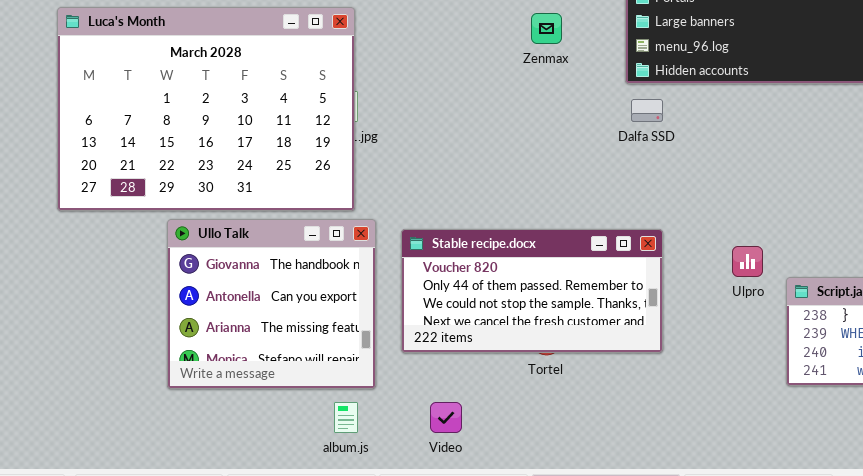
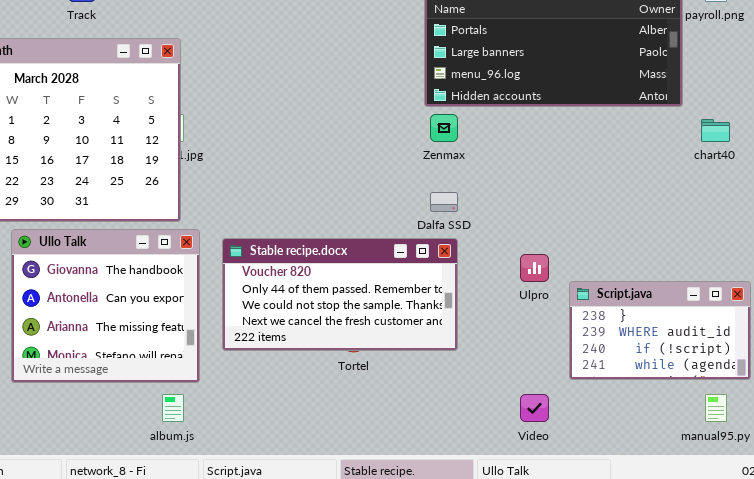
Zenmax: [531,13,562,44] -> [430,114,458,142], moved
Dalfa SSD: [631,99,663,122] -> [430,192,458,212], moved
Video: [430,402,462,433] -> [520,394,549,422], moved

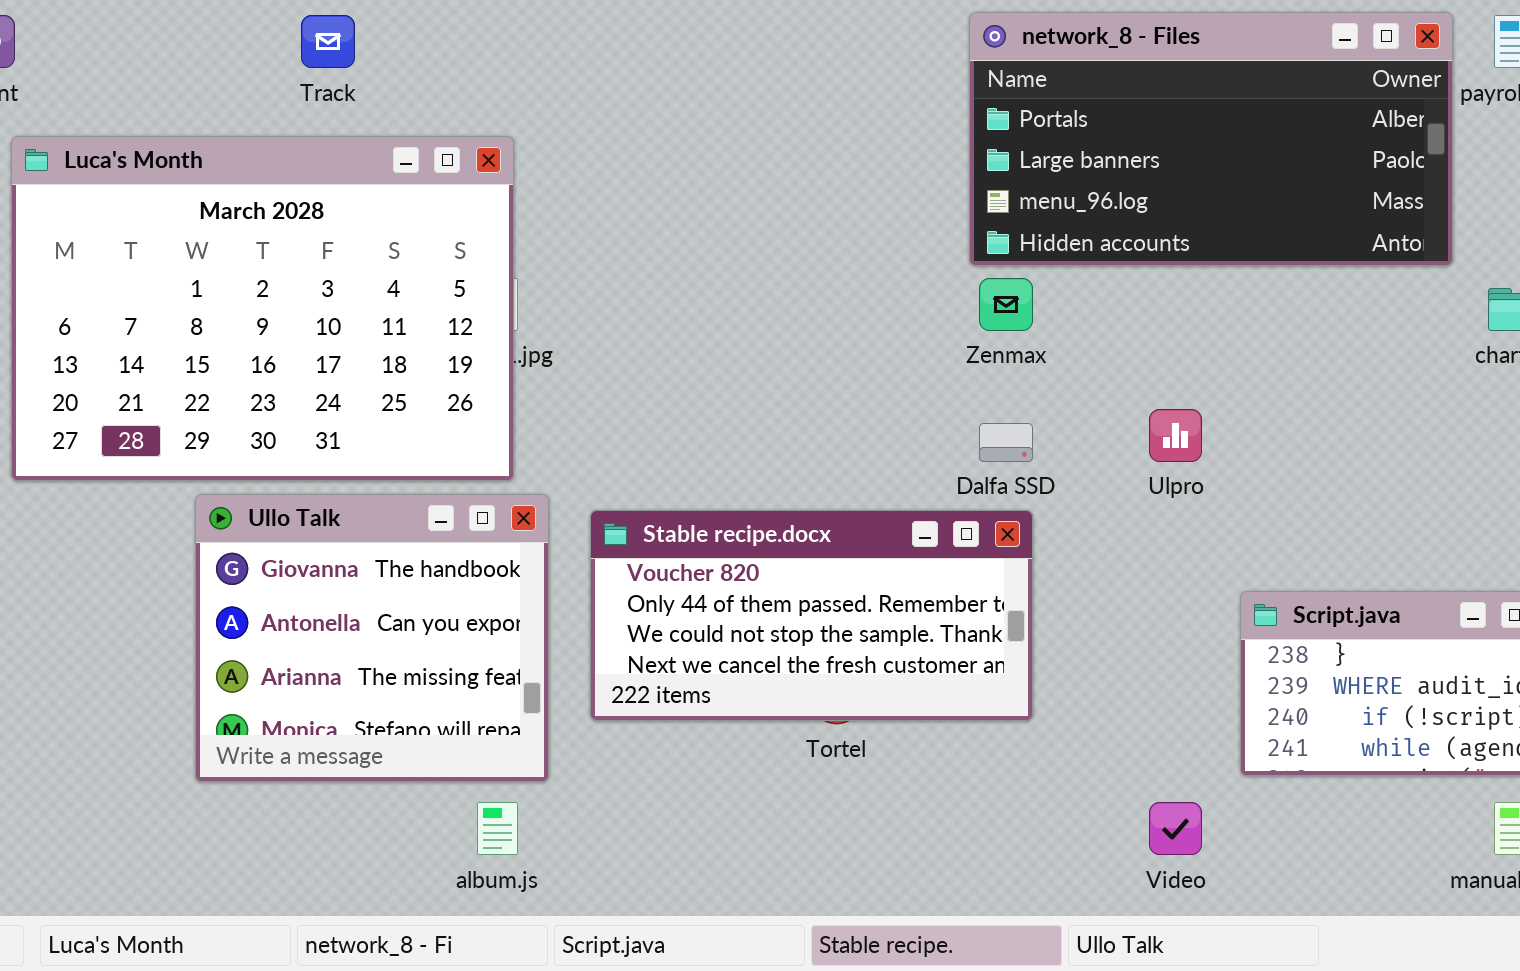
Ulpro: [520,254,549,282] -> [1149,409,1202,462], moved

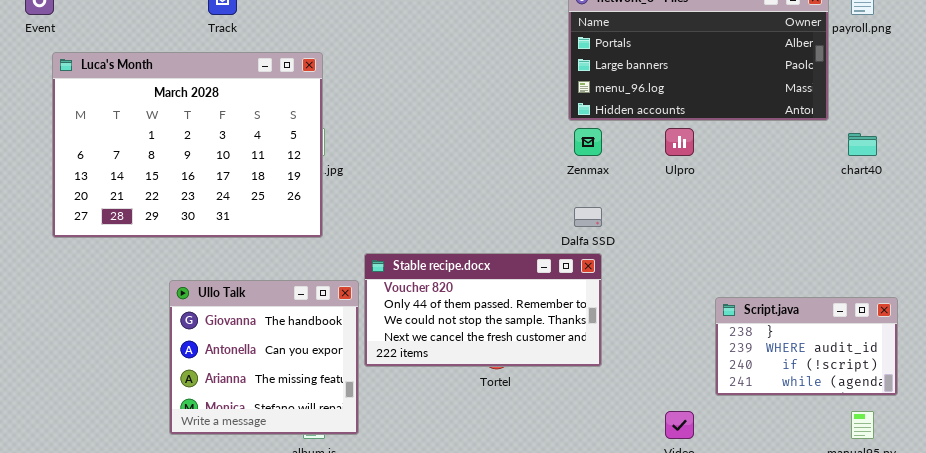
Ulpro: [1149,409,1202,462] -> [665,128,694,156], moved
Ullo Talk: [195,494,549,782] -> [169,280,359,435], moved

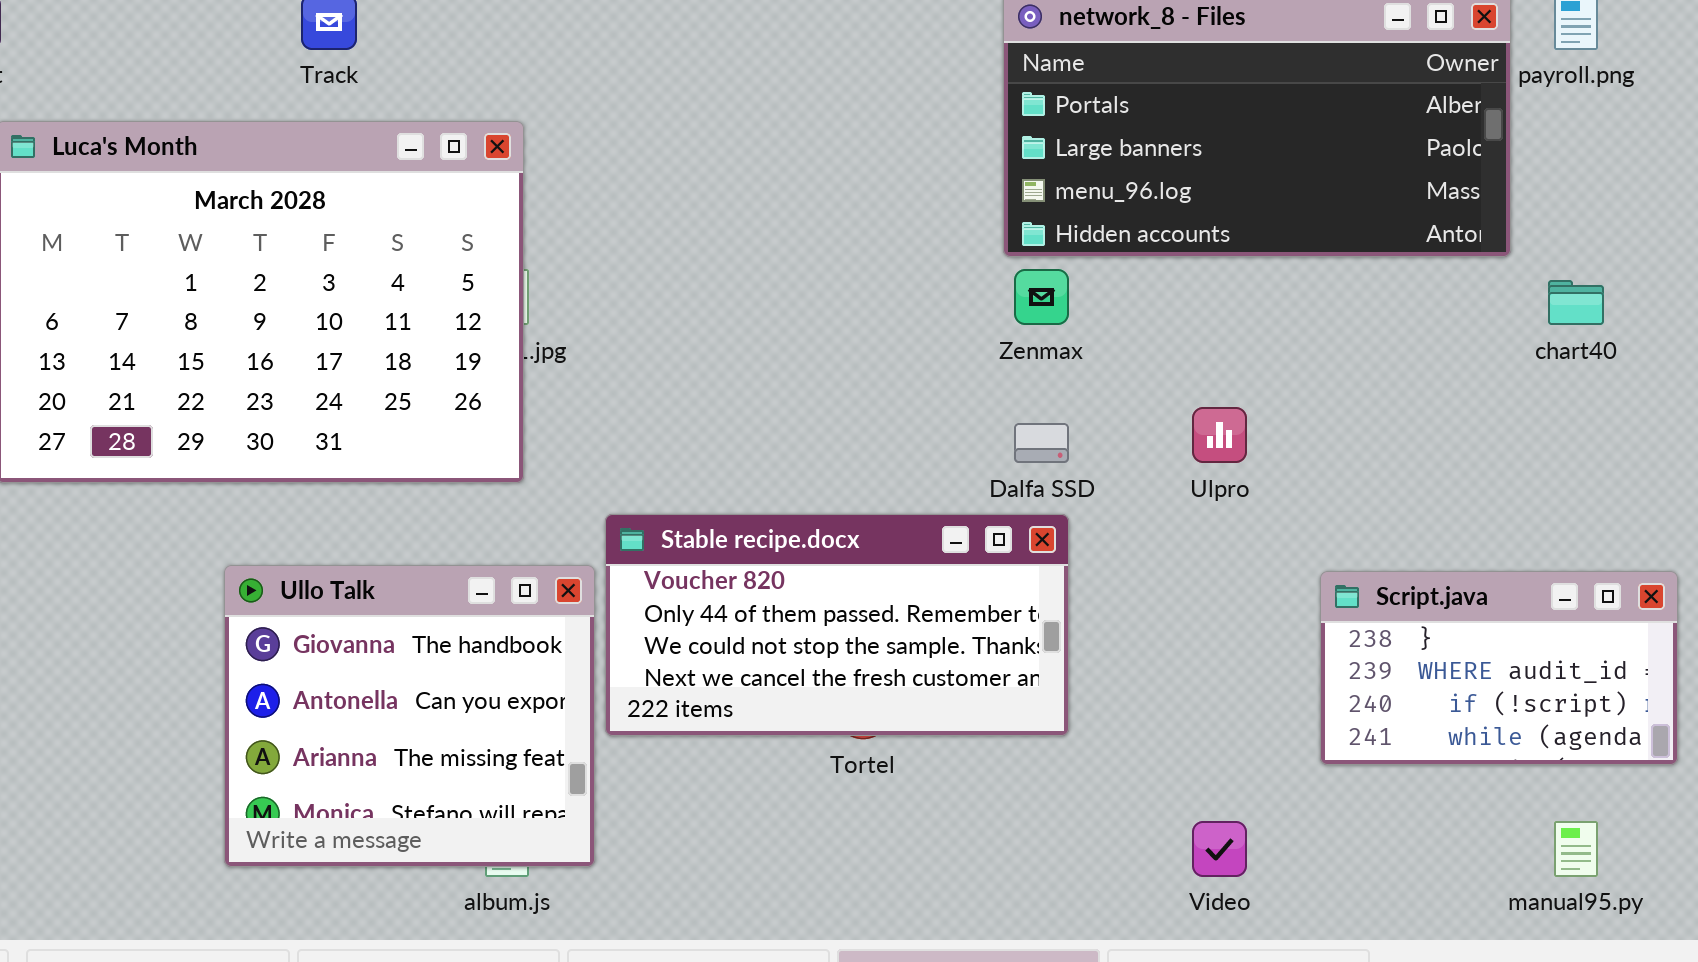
Ulpro: [665,128,694,156] -> [1192,407,1247,463], moved
Script.java: [715,297,898,396] -> [1320,571,1678,765], moved

